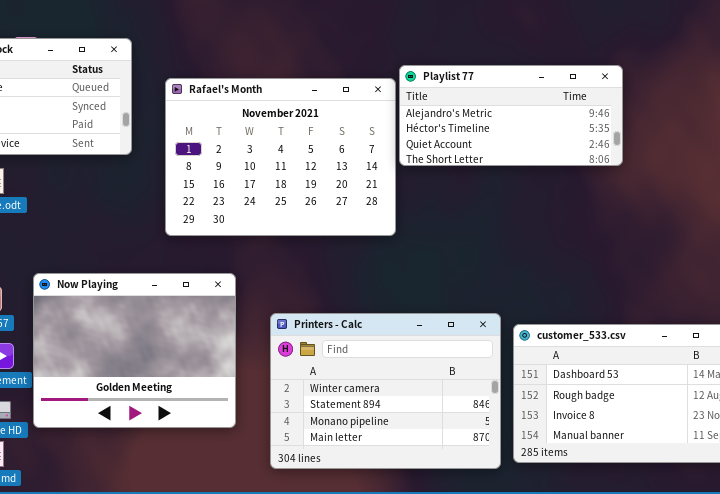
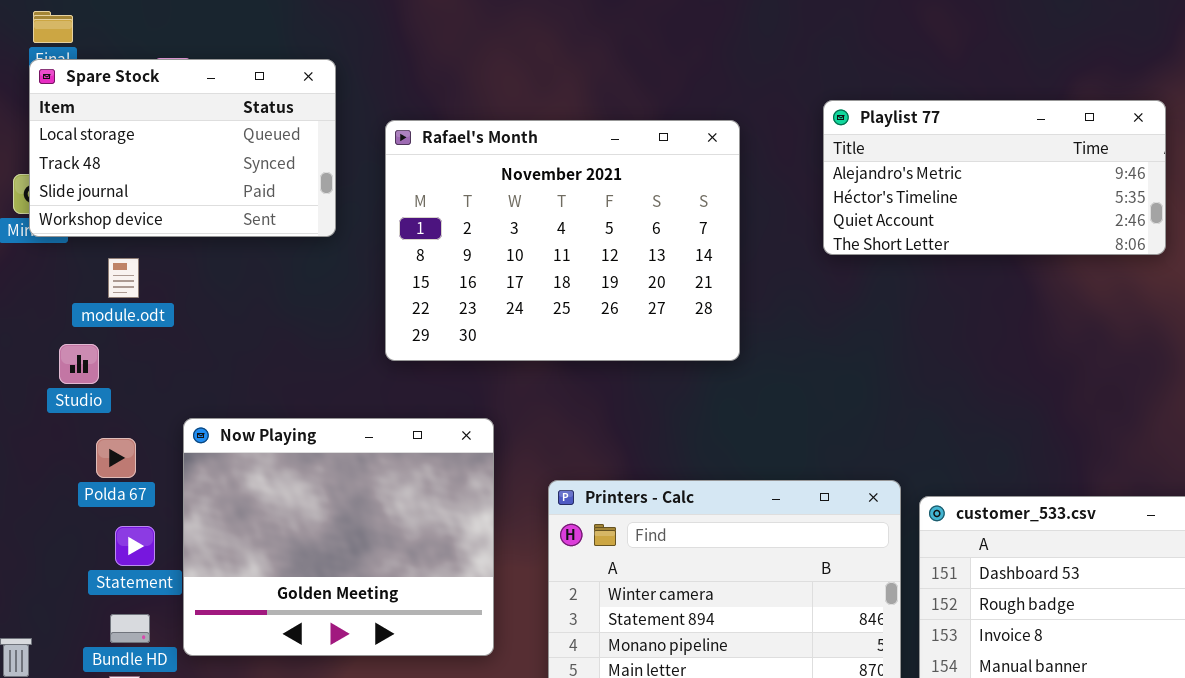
Playlist 77: [399,65,623,166] -> [823,100,1166,255], moved

